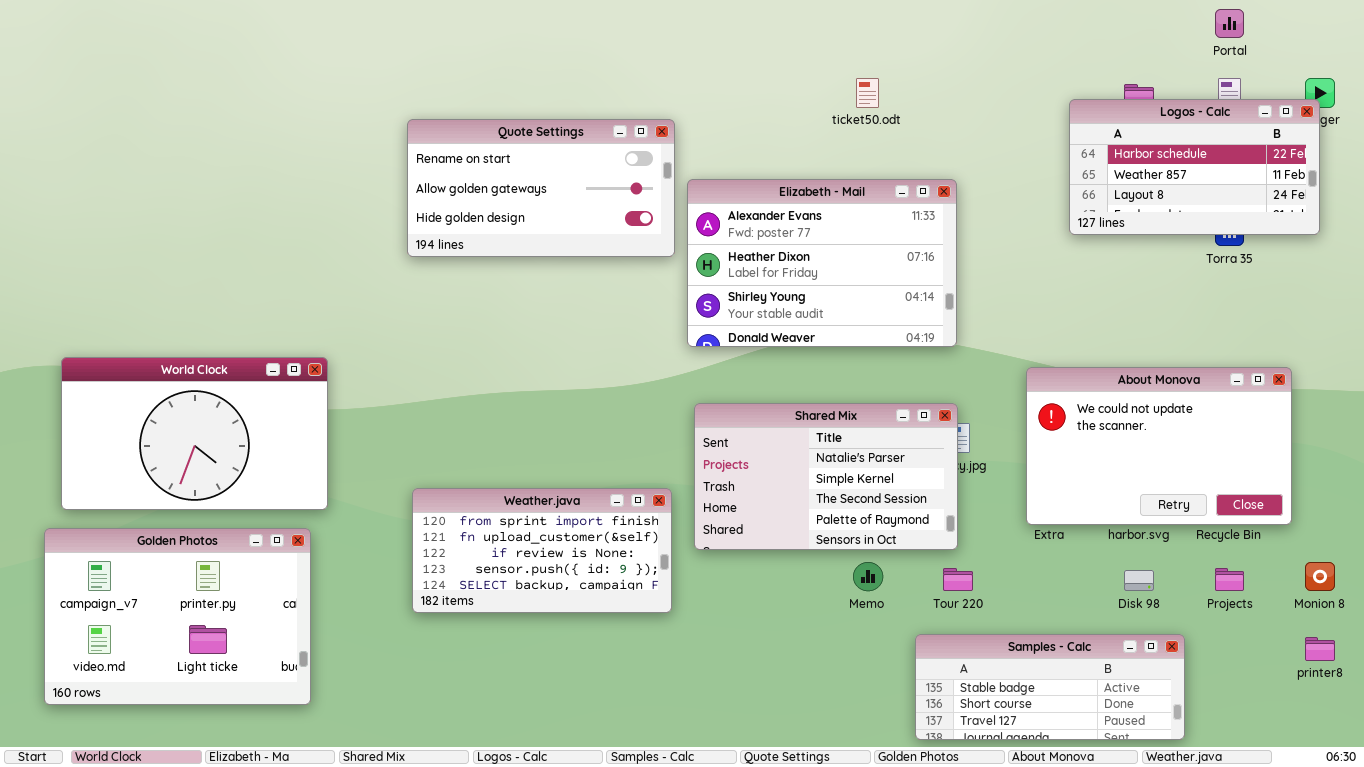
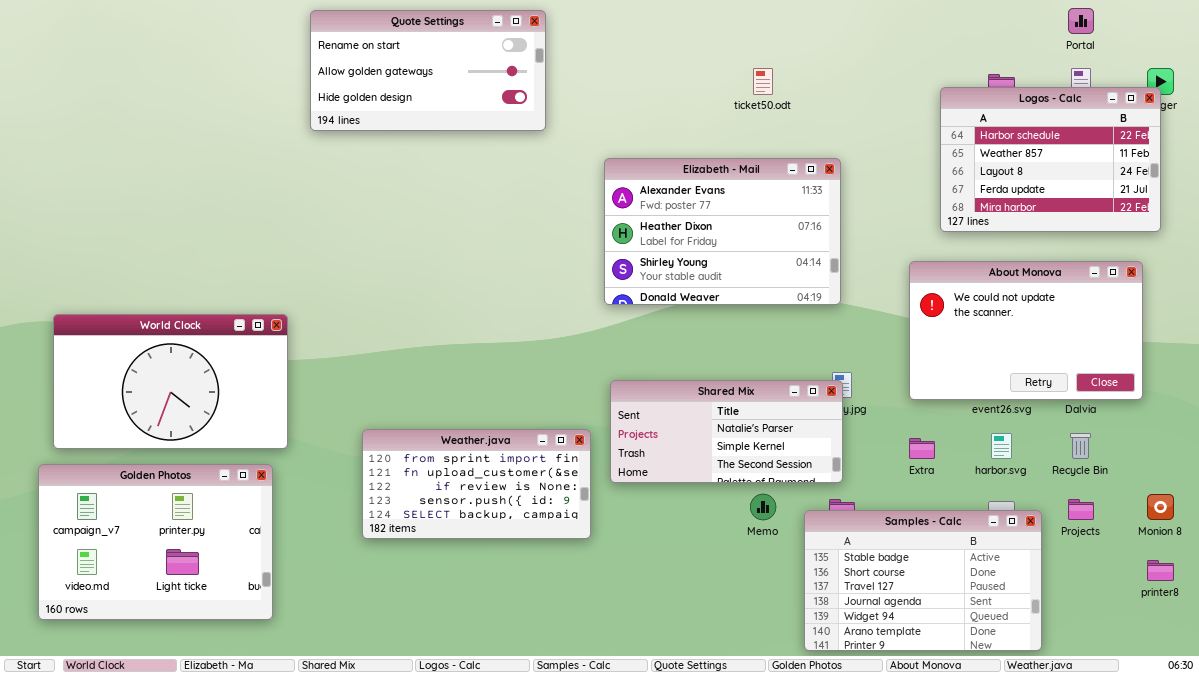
Logos - Calc: [1069,99,1320,235] -> [940,87,1161,232], resized
Quote Settings: [407,119,675,257] -> [310,10,546,131], moved
About Monova: [1026,367,1292,525] -> [909,261,1143,400], moved
Shared Mix: [694,403,958,550] -> [610,380,843,483], resized
Samples - Calc: [915,634,1185,740] -> [804,510,1042,651], resized

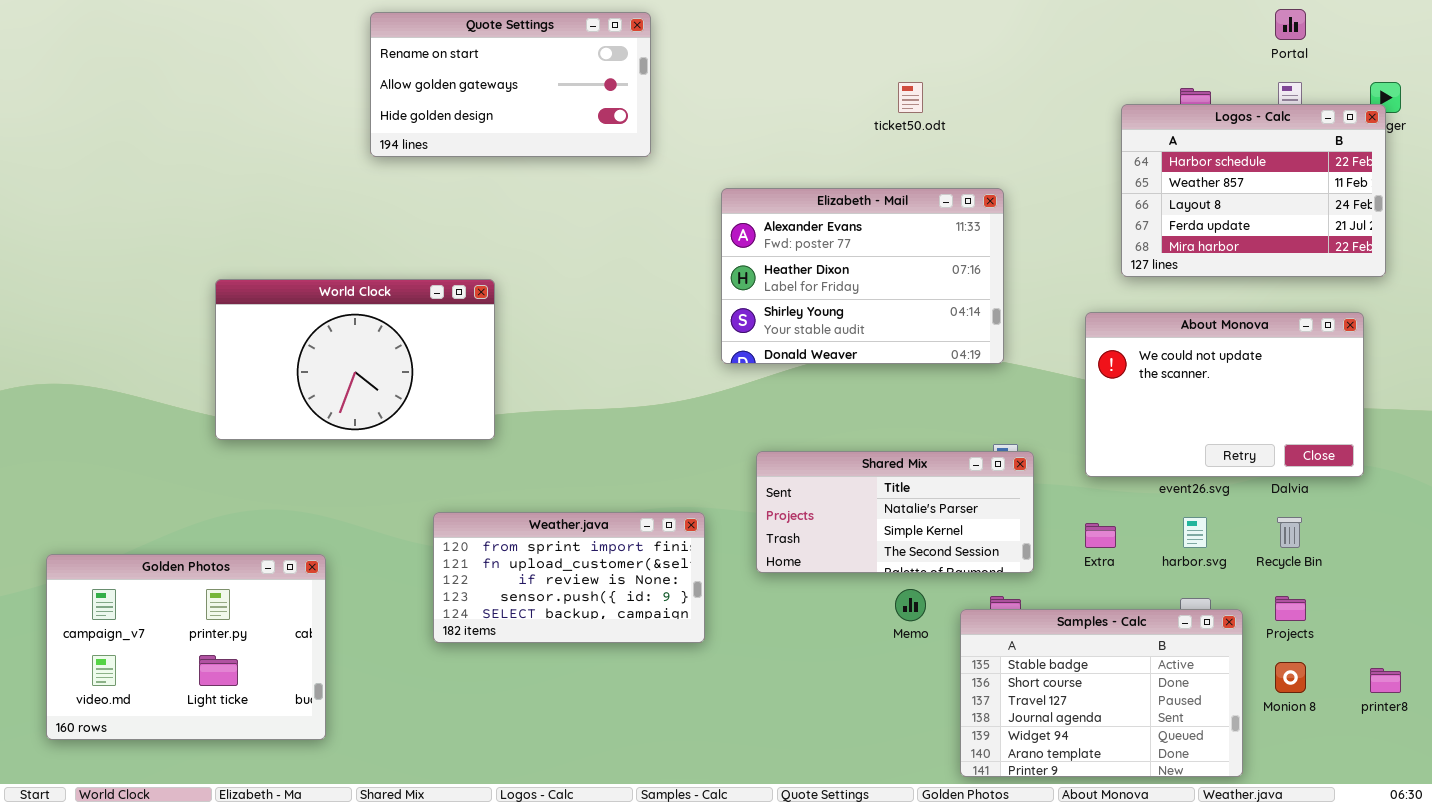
World Clock: [53,314,288,449] -> [215,279,495,440], moved
Shared Mix: [610,380,843,483] -> [756,451,1034,573], moved
Monion 8: [1147,494,1174,520] -> [1275,662,1306,693], moved

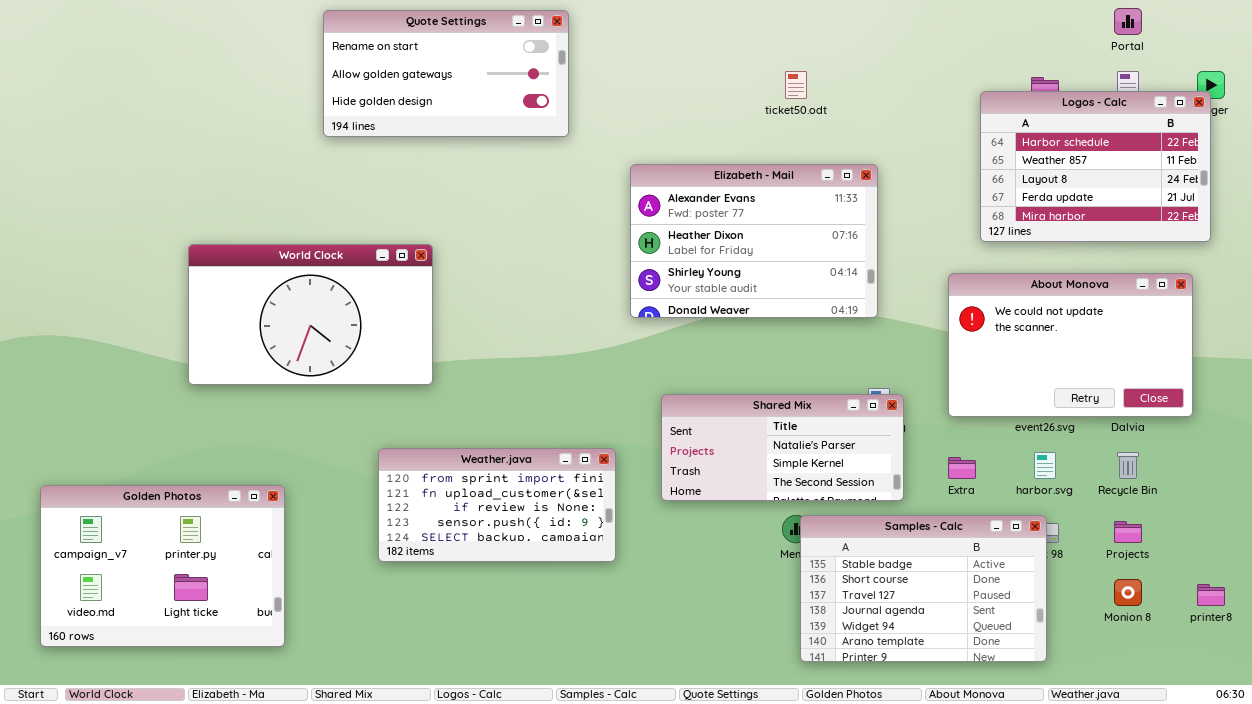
Samples - Calc: [960,609,1243,777] -> [800,515,1047,662], moved

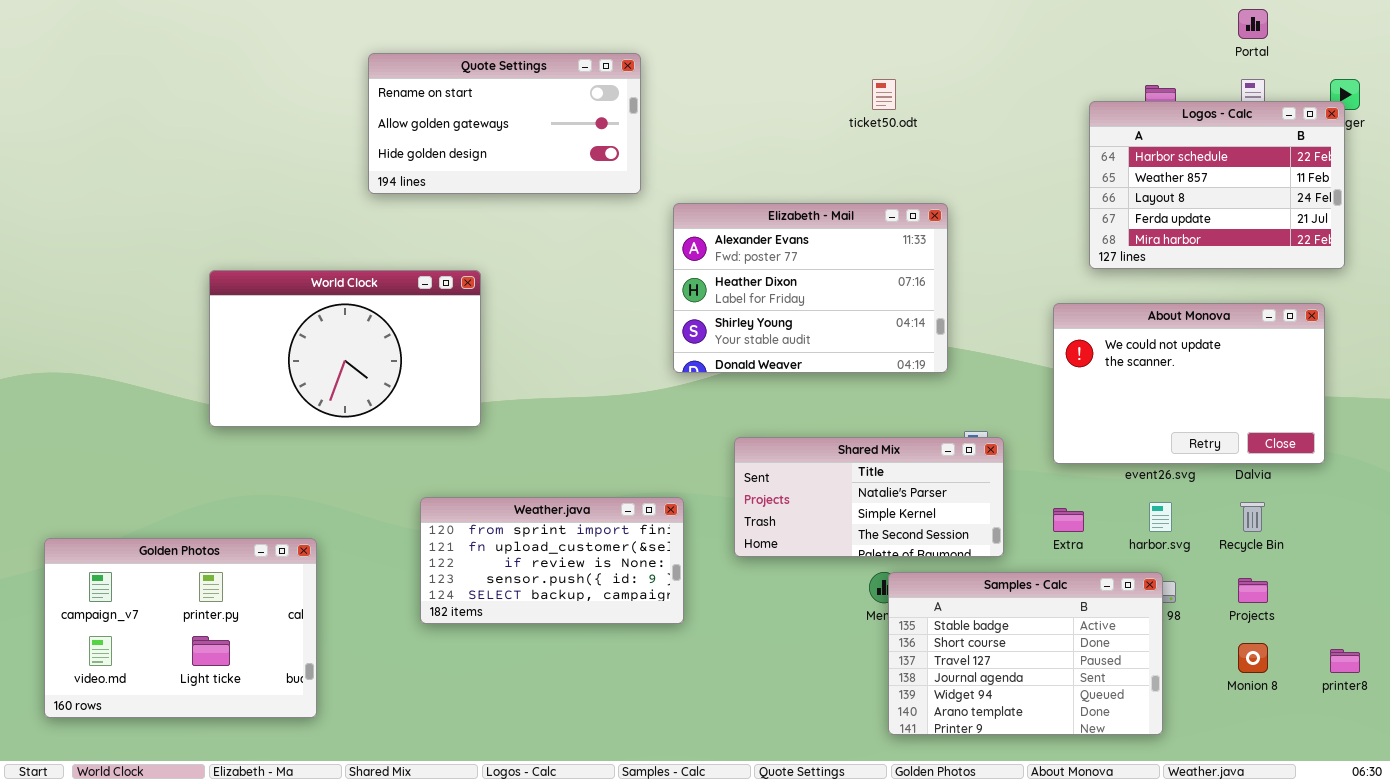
Quote Settings: [323,10,569,137] -> [368,53,641,194], moved
Elizabeth - Mail: [630,164,878,318] -> [673,203,948,373], moved

